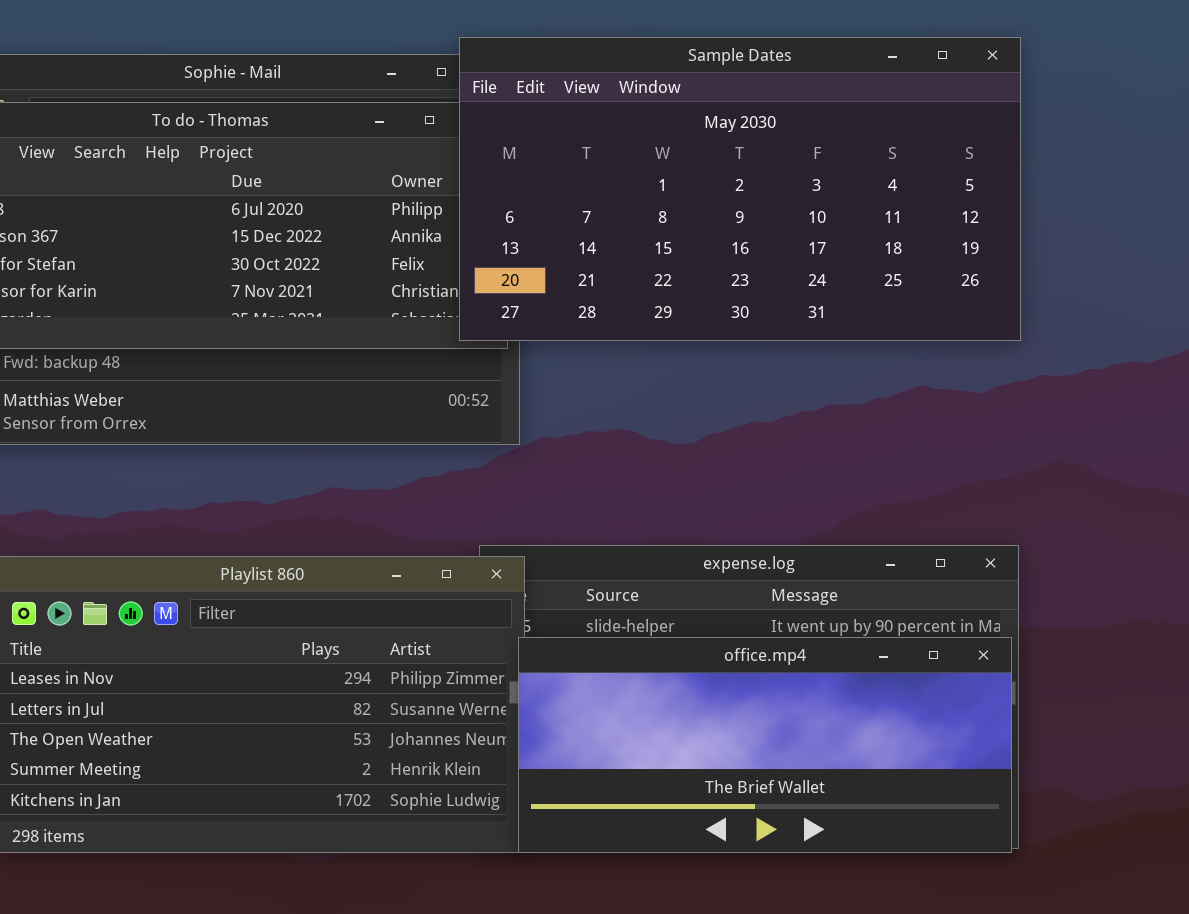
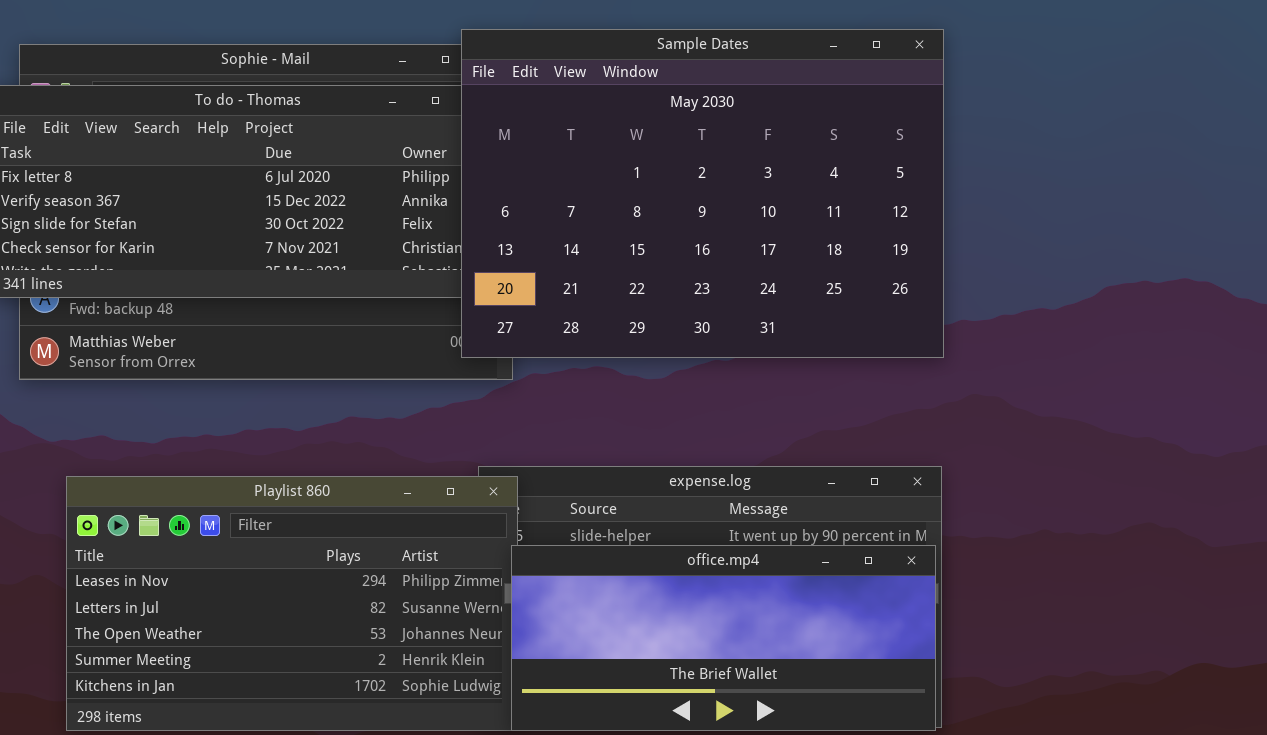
Sample Dates: [459,37,1021,341] -> [461,29,944,358], resized

